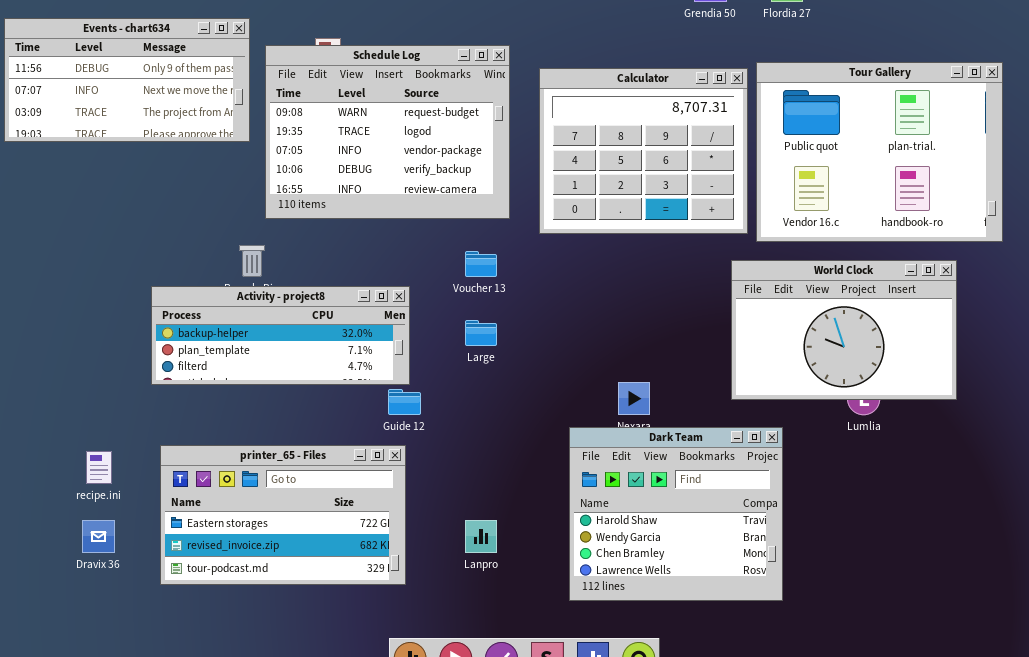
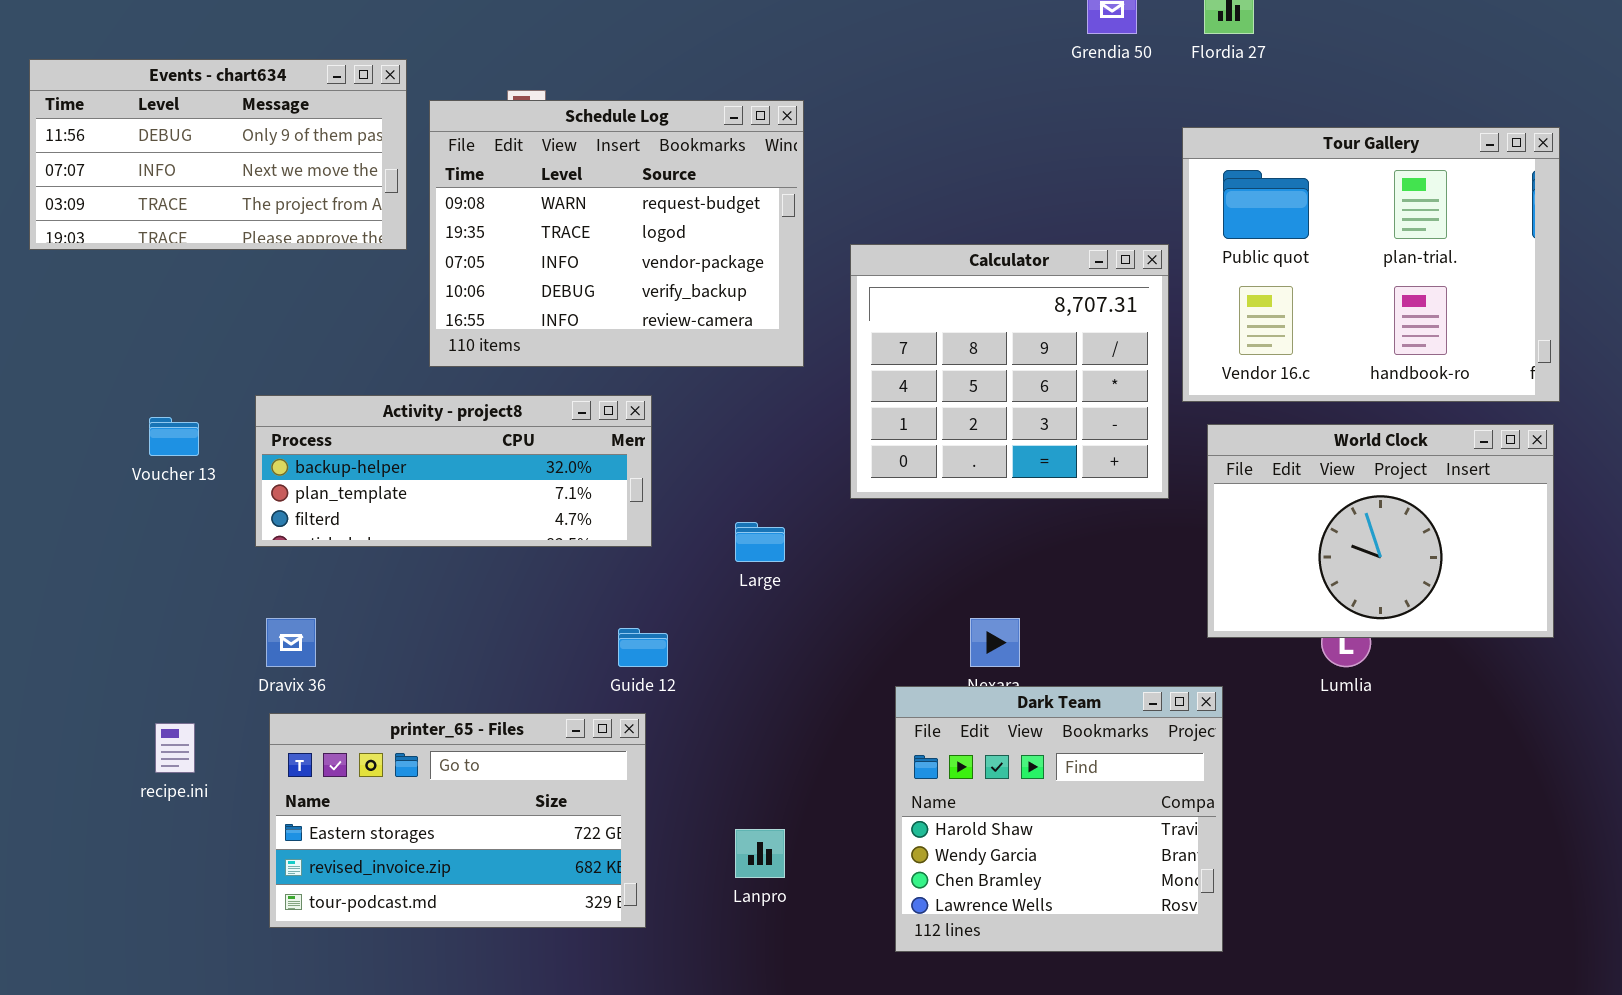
Calculator: [539,68,748,234] -> [850,244,1169,499], moved
Voucher 13: [465,251,497,277] -> [149,417,199,456], moved
World Clock: [731,260,957,400] -> [1207,424,1554,638], moved
Activity - project8: [151,286,410,385] -> [255,395,652,547], moved
Dravix 36: [82,520,115,553] -> [266,618,316,667], moved

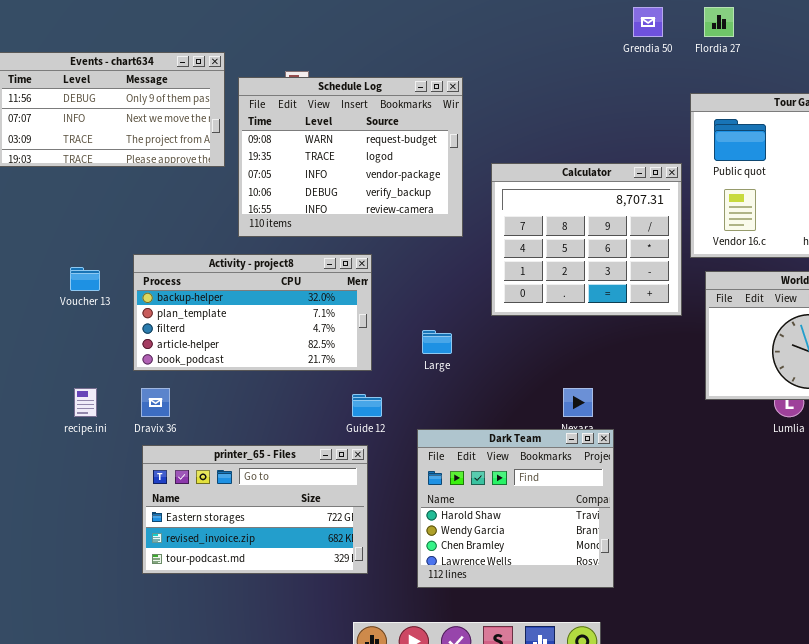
Activity - project8: [255,395,652,547] -> [133,254,372,371], resized
Dark Team: [895,686,1223,952] -> [417,429,614,588], moved
recipe.ini: [155,723,195,773] -> [74,388,97,417], moved

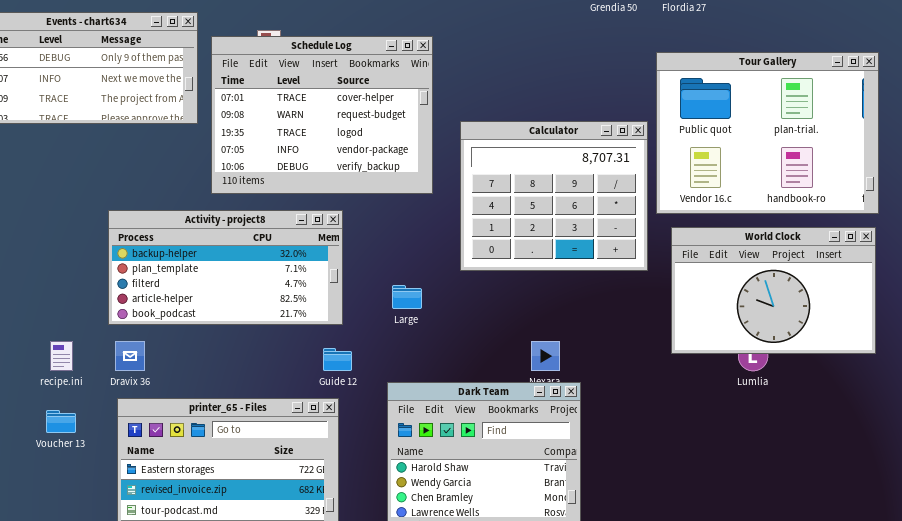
Schedule Log: [238,77,463,237] -> [211,36,433,194], scrolled up 1 row
Voucher 13: [70,267,100,291] -> [46,410,76,433], moved

